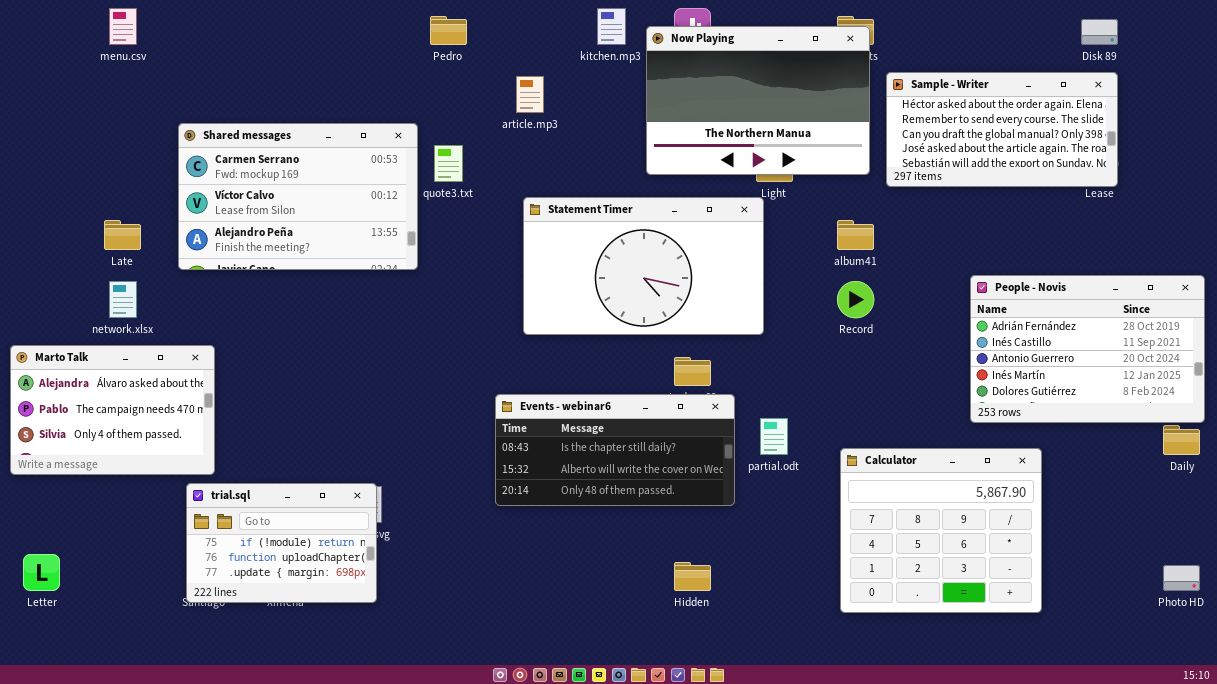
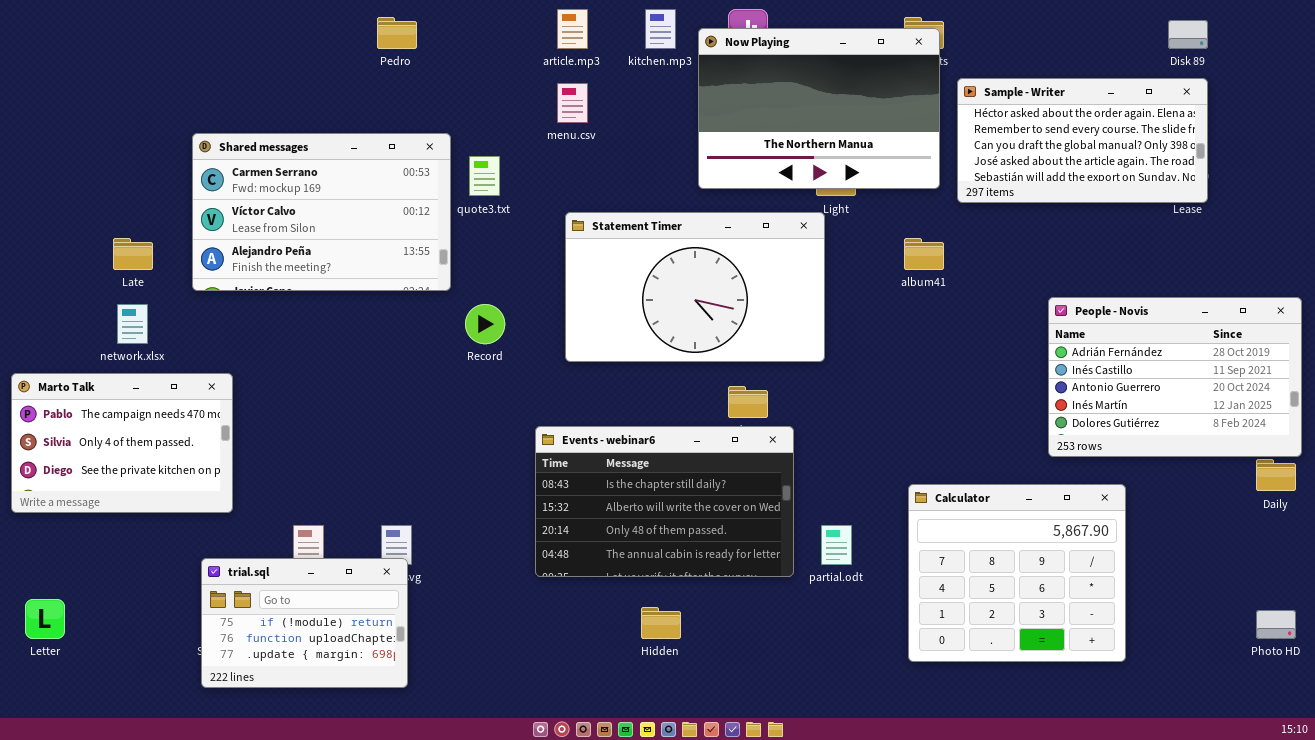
menu.csv: [109,8,137,45] -> [557,83,588,123], moved
Pedro: [430,16,467,45] -> [377,17,417,49], moved
article.mp3: [516,76,544,113] -> [557,9,588,49], moved
Record: [837,281,874,318] -> [465,304,505,344], moved
Marto Talk: [10,345,215,475] -> [11,373,233,513], scrolled down 1 row
Events - webinar6: [495,394,735,506] -> [535,426,794,577], resized
partial.odt: [760,418,788,455] -> [821,525,852,565], moved
trial.sql: [186,483,377,603] -> [201,558,408,688], moved
Hidden: [674,562,711,591] -> [641,607,681,639], moved

